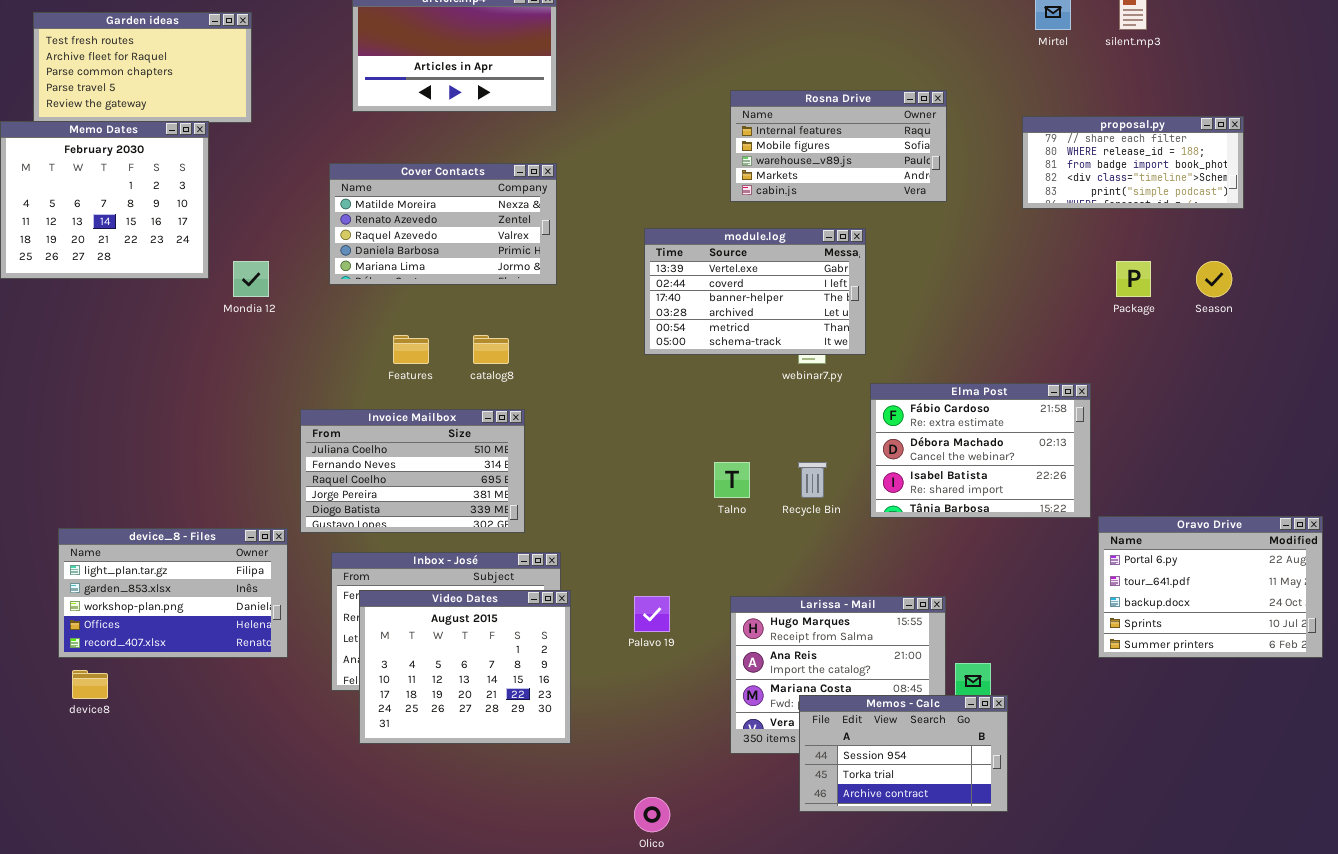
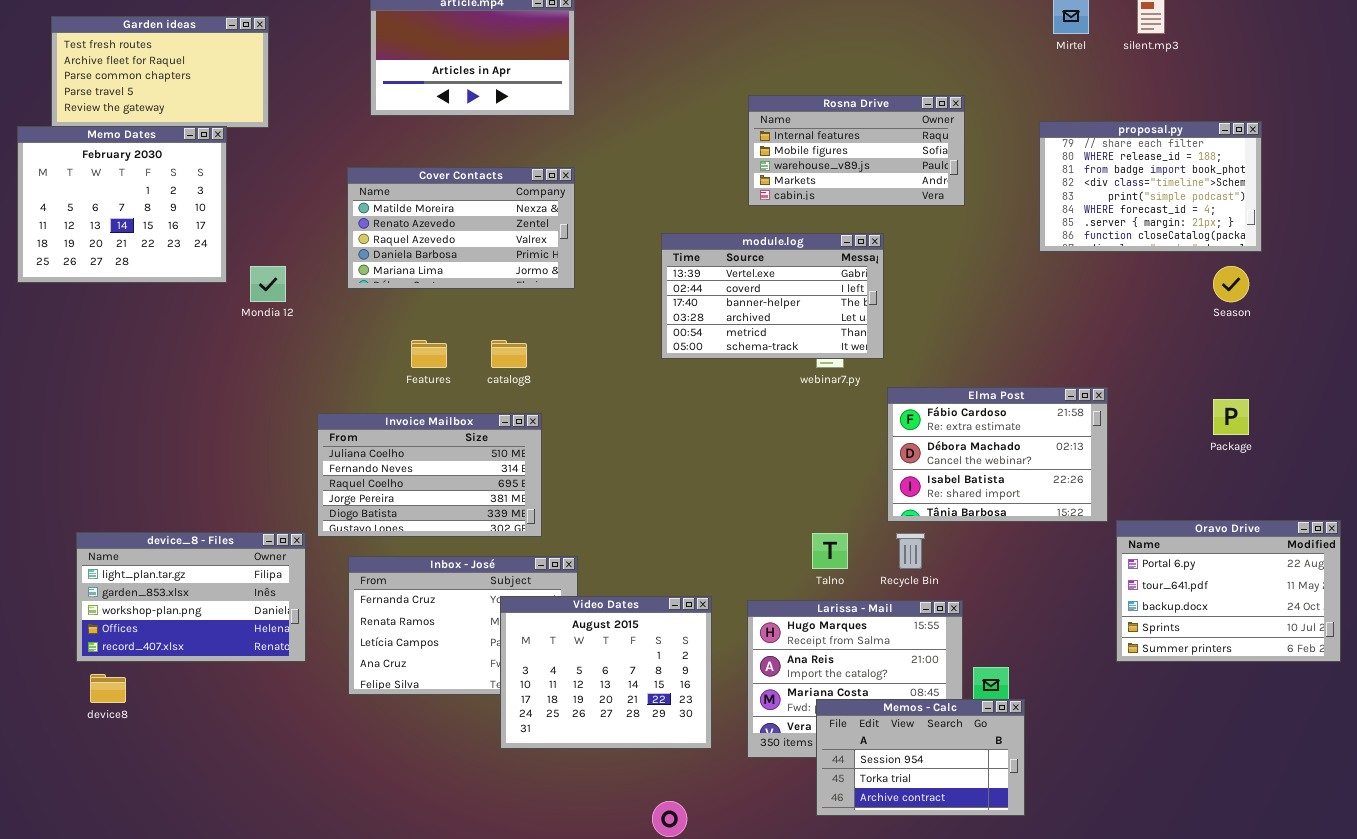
proposal.py: [1022,116,1244,209] -> [1039,121,1262,252], resized
Package: [1116,261,1151,297] -> [1213,399,1249,435], moved
Talno: [714,462,750,498] -> [812,533,848,569], moved
Recycle Bin: [798,462,827,498] -> [896,533,925,569], moved
Video Dates: [359,590,571,744] -> [500,596,712,749], moved

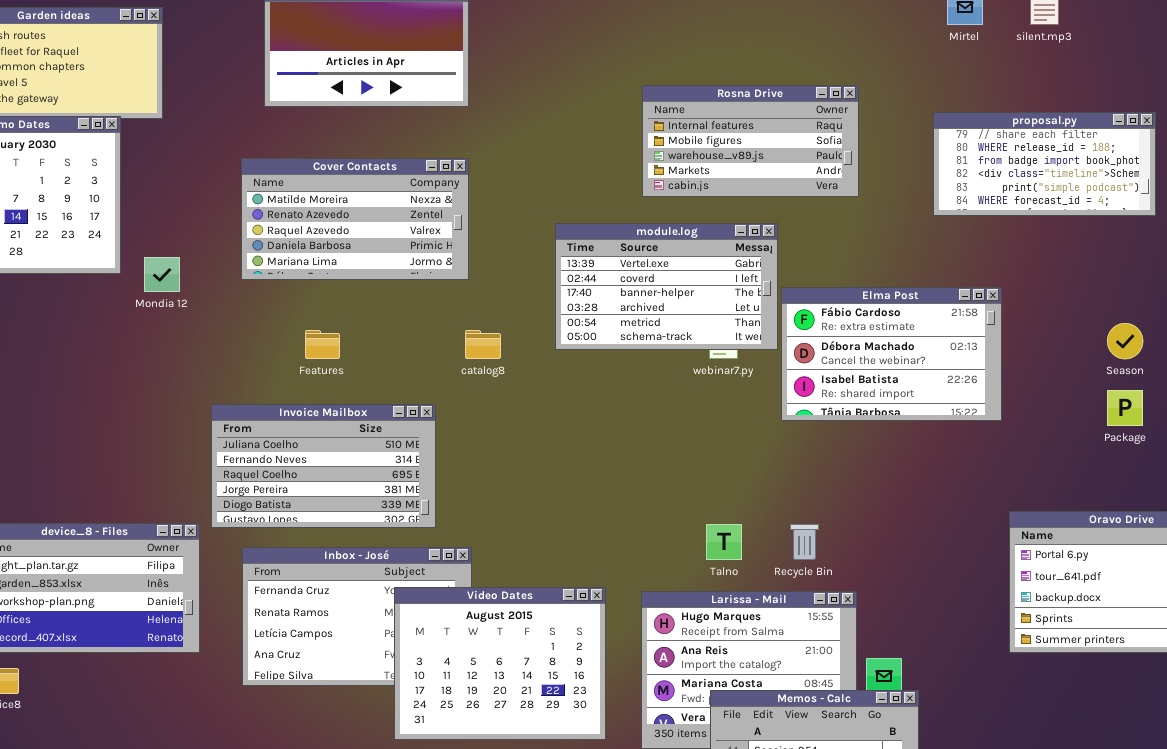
proposal.py: [1039,121,1262,252] -> [933,112,1156,216], resized
Season: [1213,266,1249,302] -> [1107,323,1143,359], moved
catalog8: [491,340,527,368] -> [465,330,501,359], moved
Elma Post: [887,387,1108,522] -> [781,287,1002,421], moved

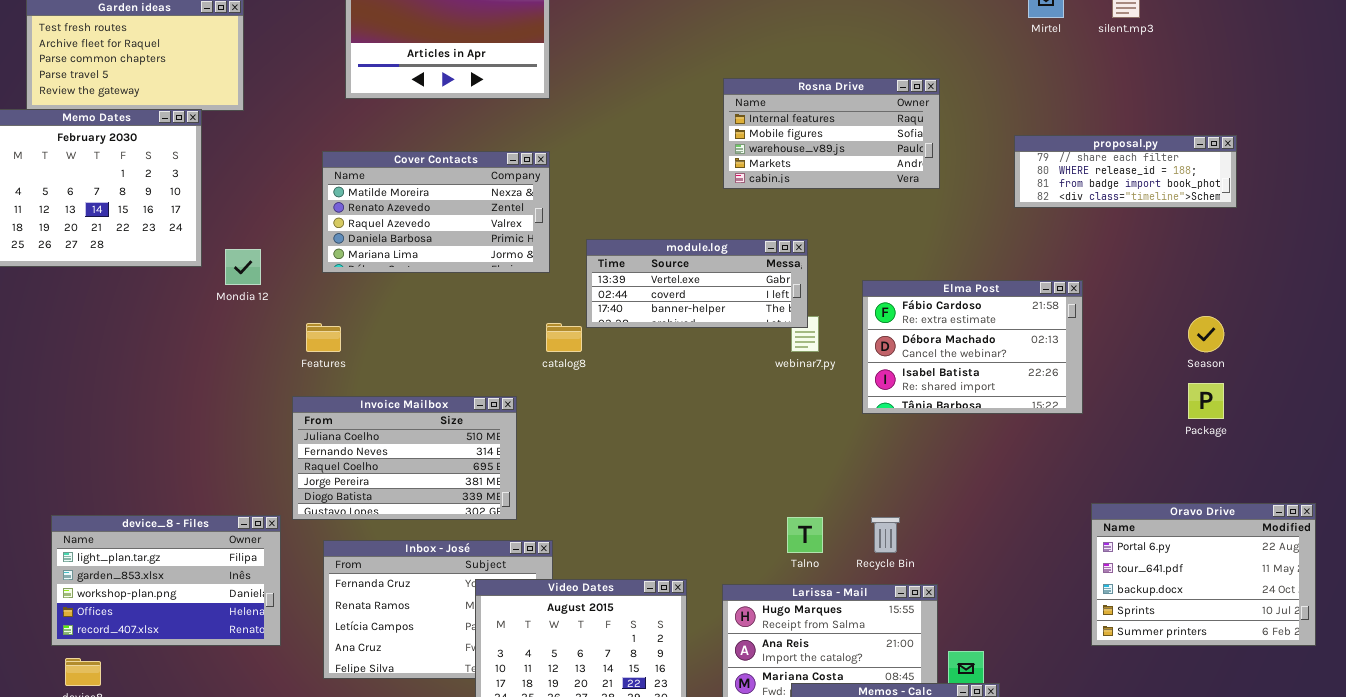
proposal.py: [933,112,1156,216] -> [1014,135,1237,208], resized
module.log: [555,223,778,350] -> [586,239,808,328], moved, resized
Features: [305,330,340,359] -> [306,323,341,352], moved

